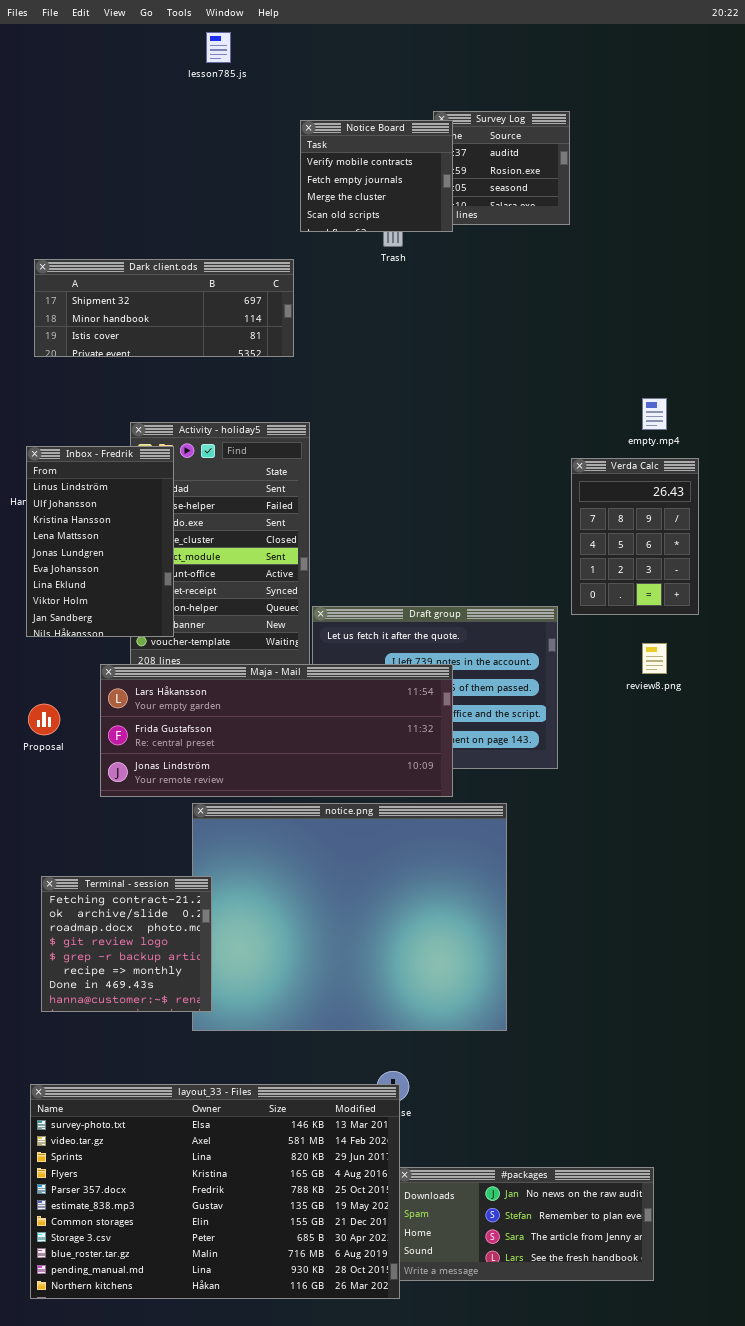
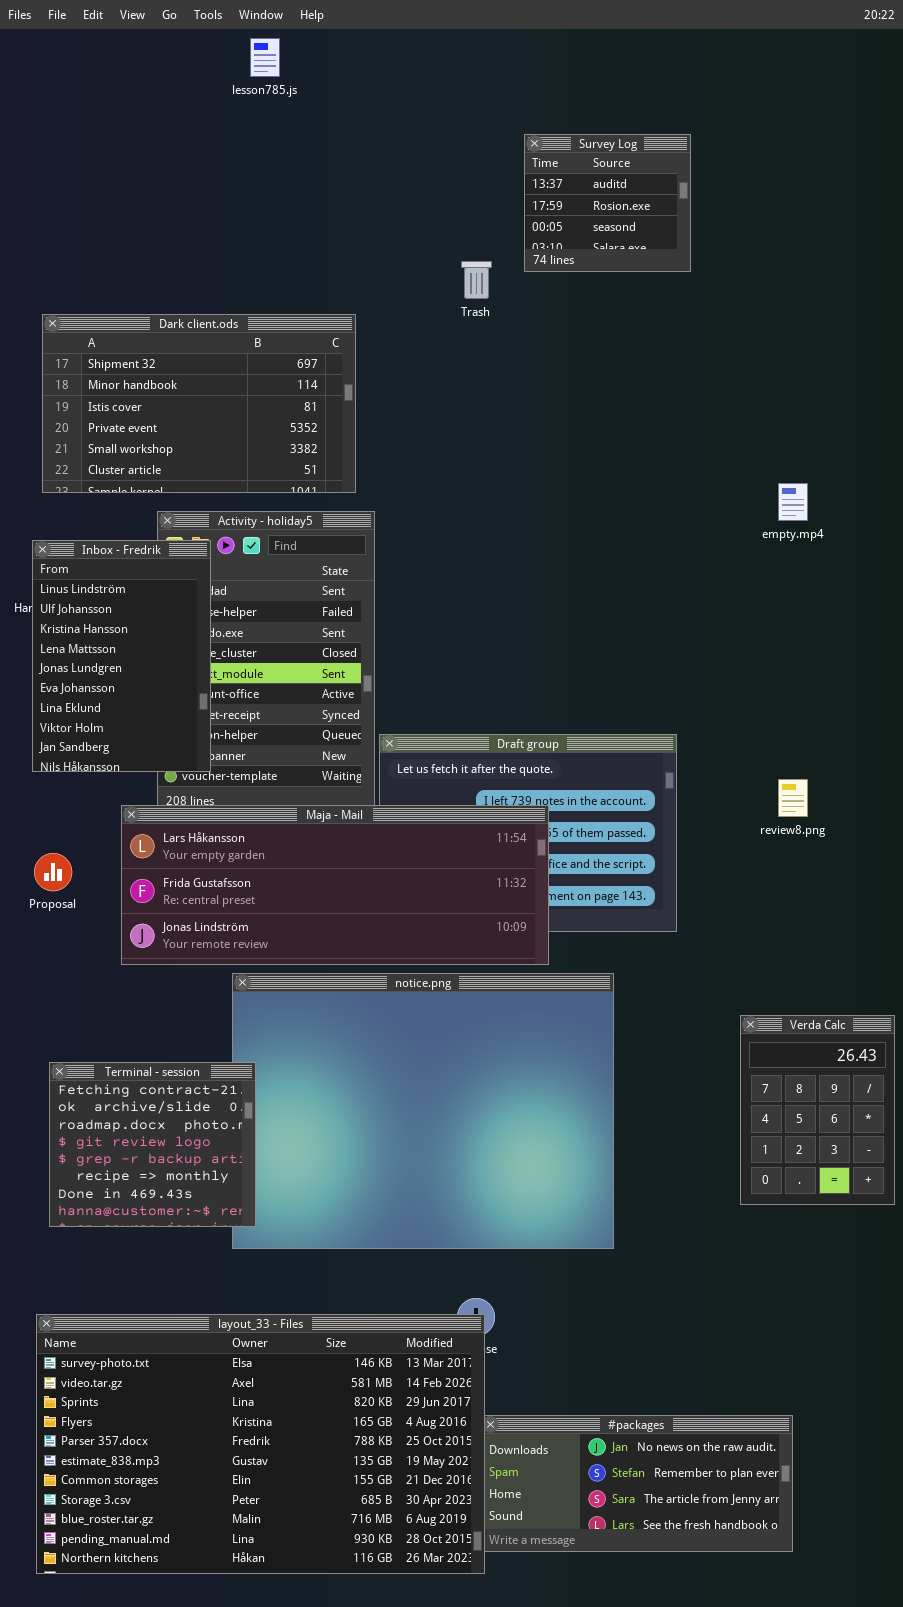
Notice Board: [300,120,453,232] -> none, closed
Dark client.ods: [34,259,294,357] -> [42,314,356,493], resized
Verda Calc: [571,458,699,615] -> [740,1015,895,1205], moved

